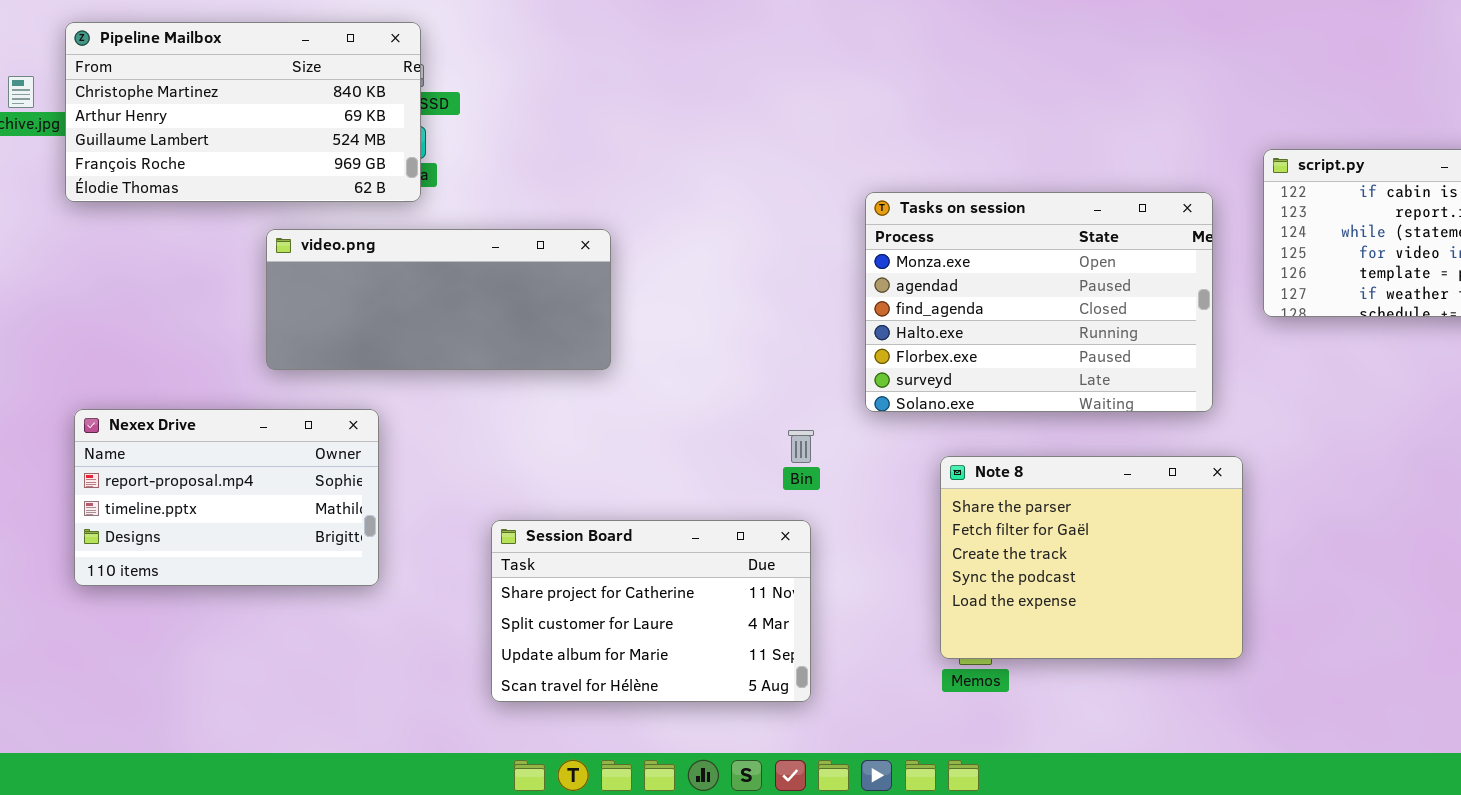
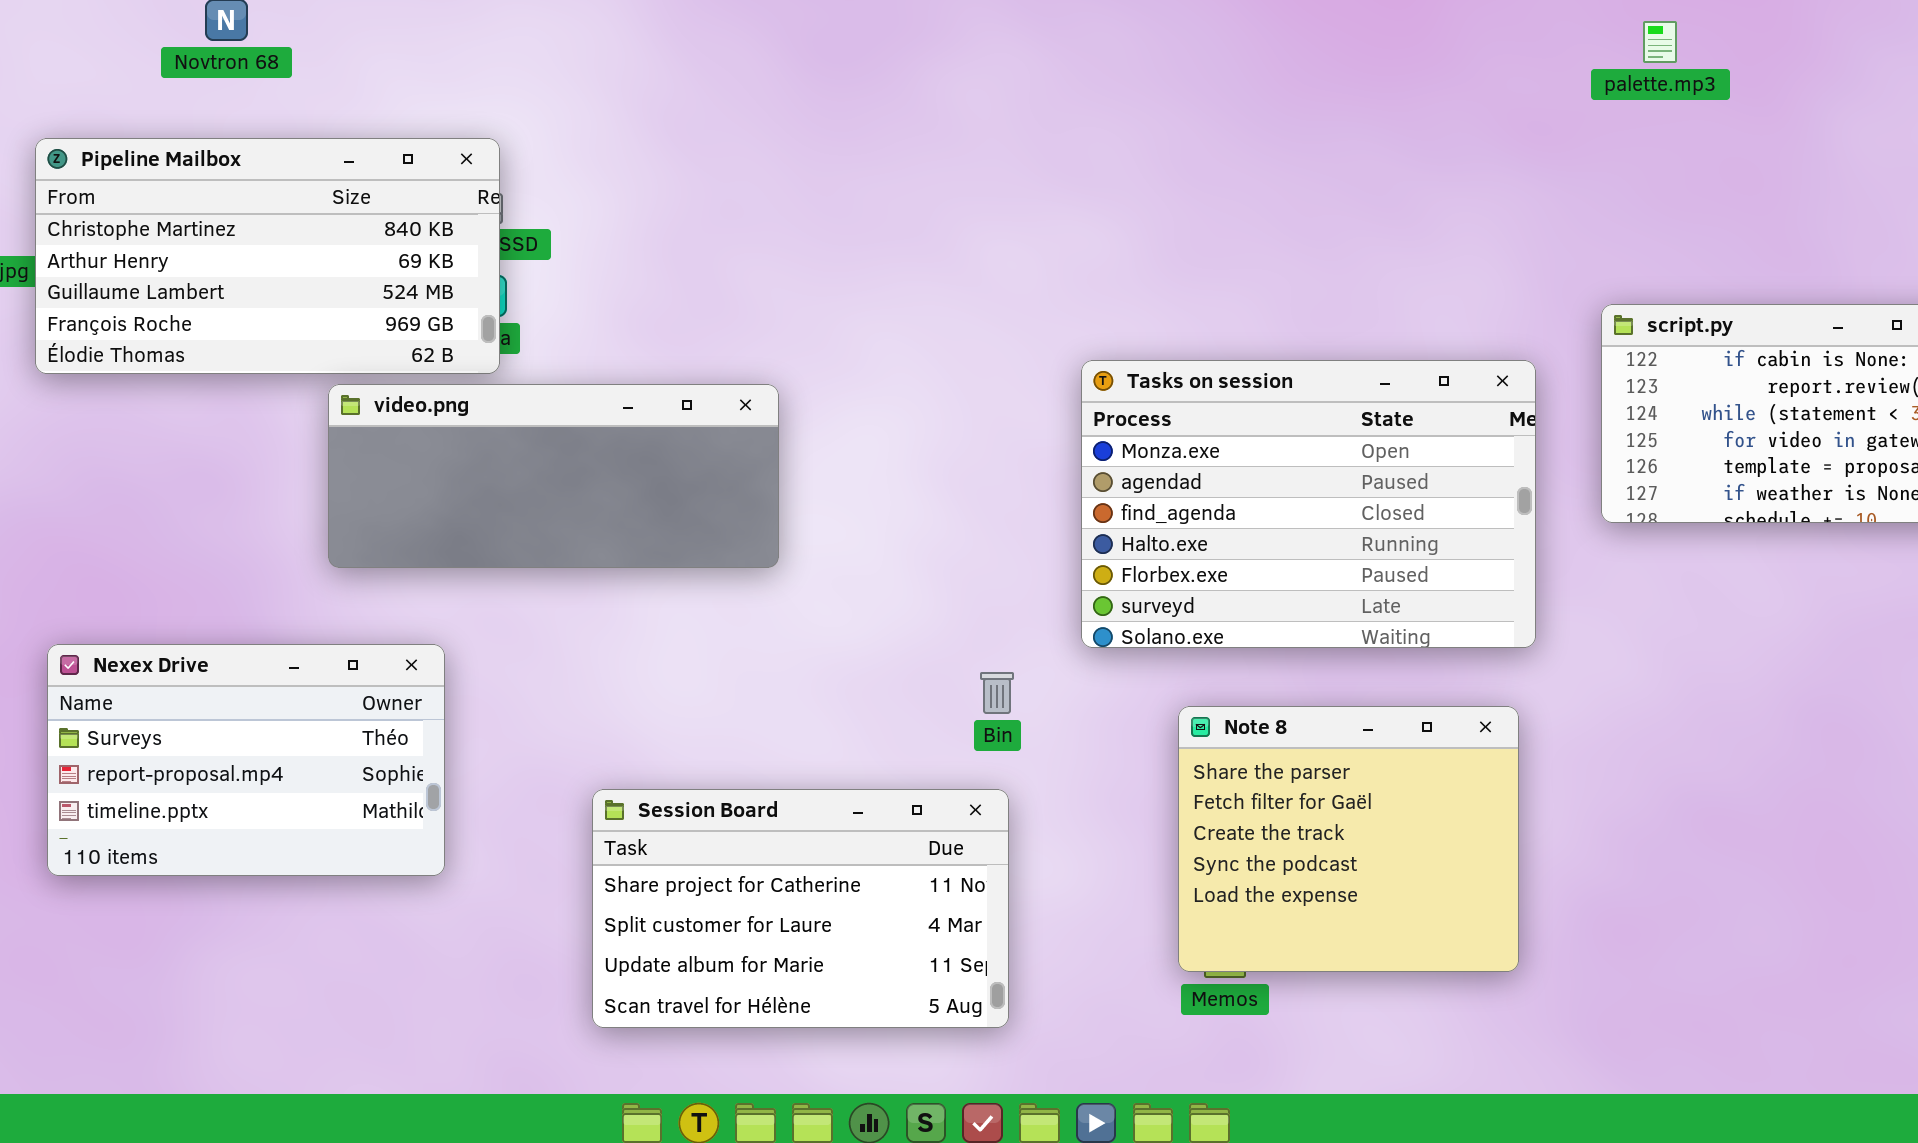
video.png: [266,229,611,370] -> [328,384,779,568], moved
Nexex Drive: [74,409,379,586] -> [47,644,445,876], scrolled up 1 row
Note 8: [940,456,1243,659] -> [1178,706,1519,972], resized

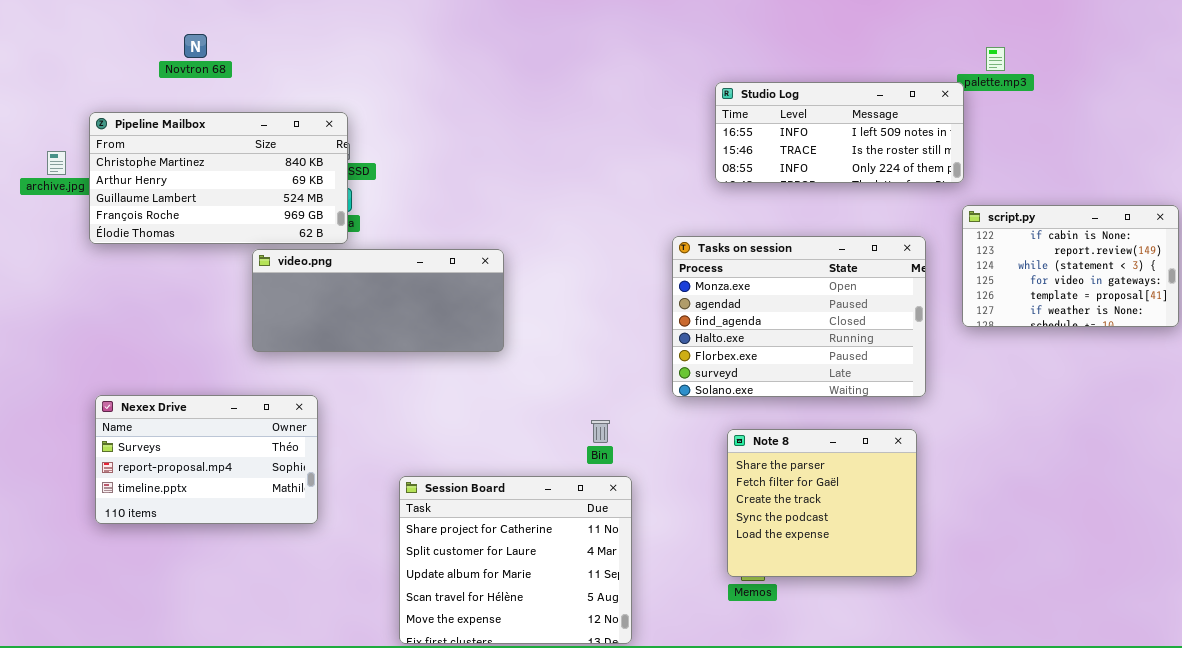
Studio Log: none -> [715,82,964,183], opened
Bin: [980,672,1014,714] -> [591,420,610,443], moved
Session Board: [592,789,1009,1028] -> [399,476,632,644], resized

